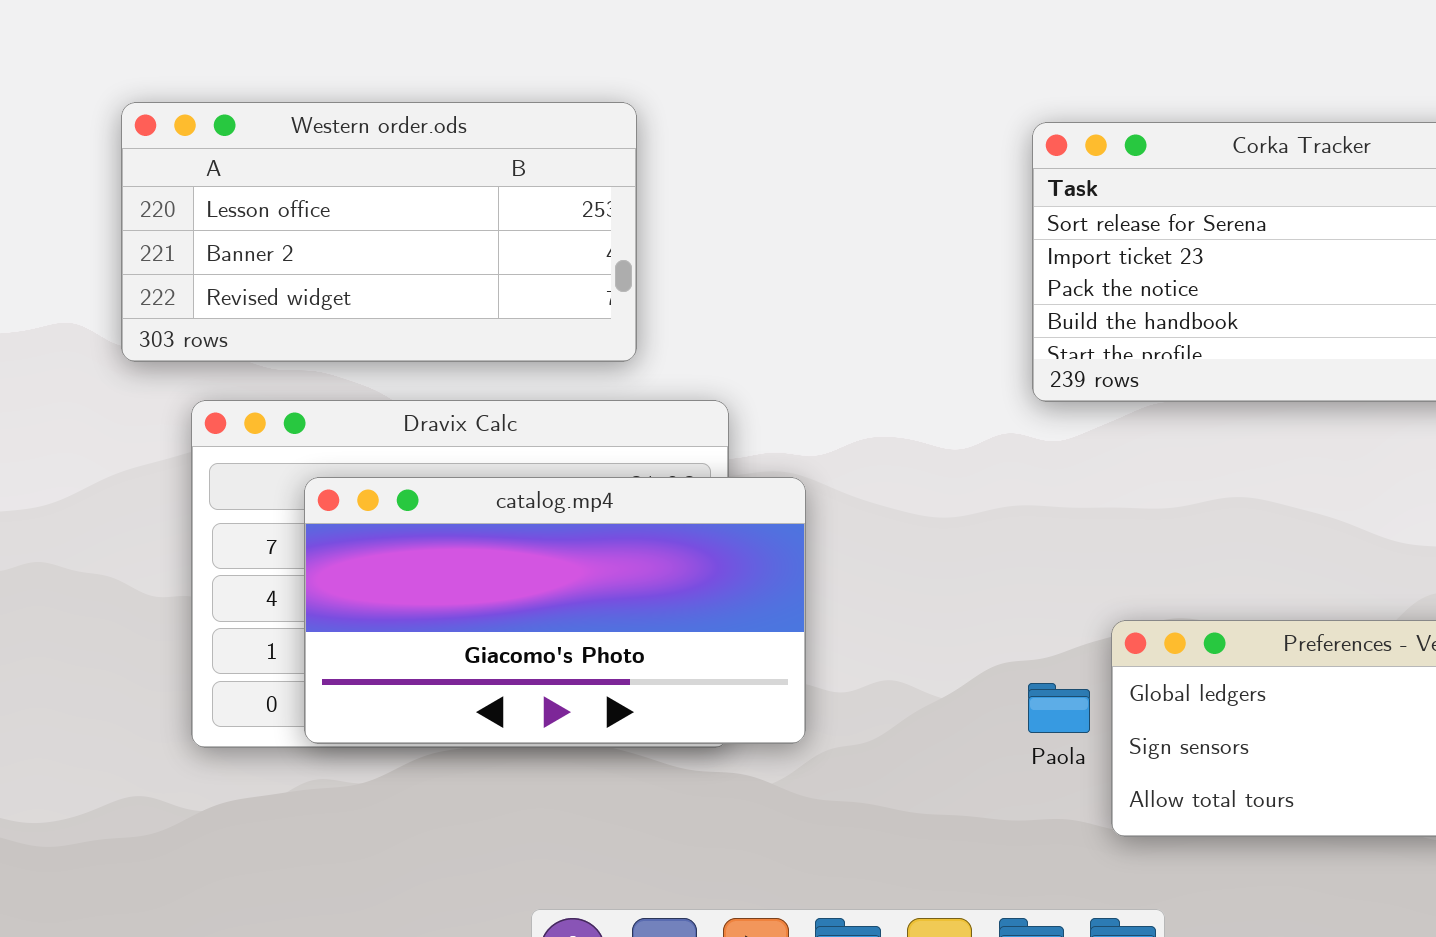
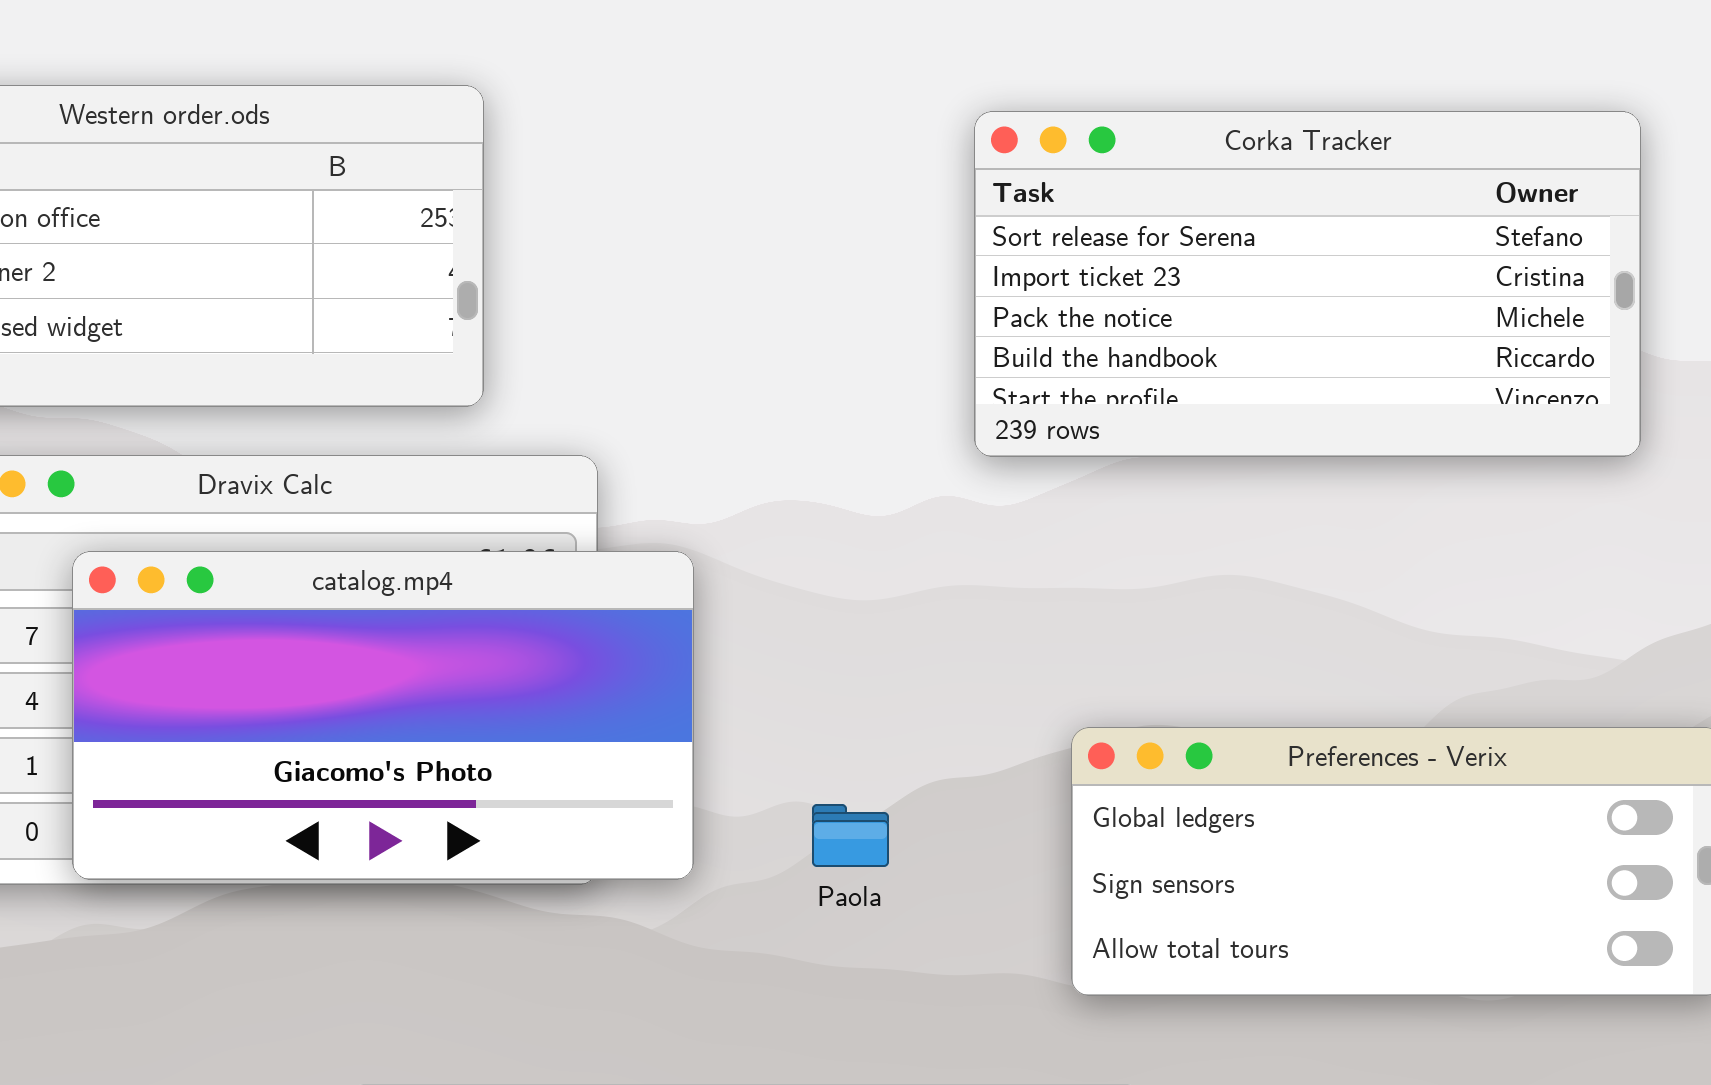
Paola: [1028,683,1090,733] -> [812,804,889,867], moved

